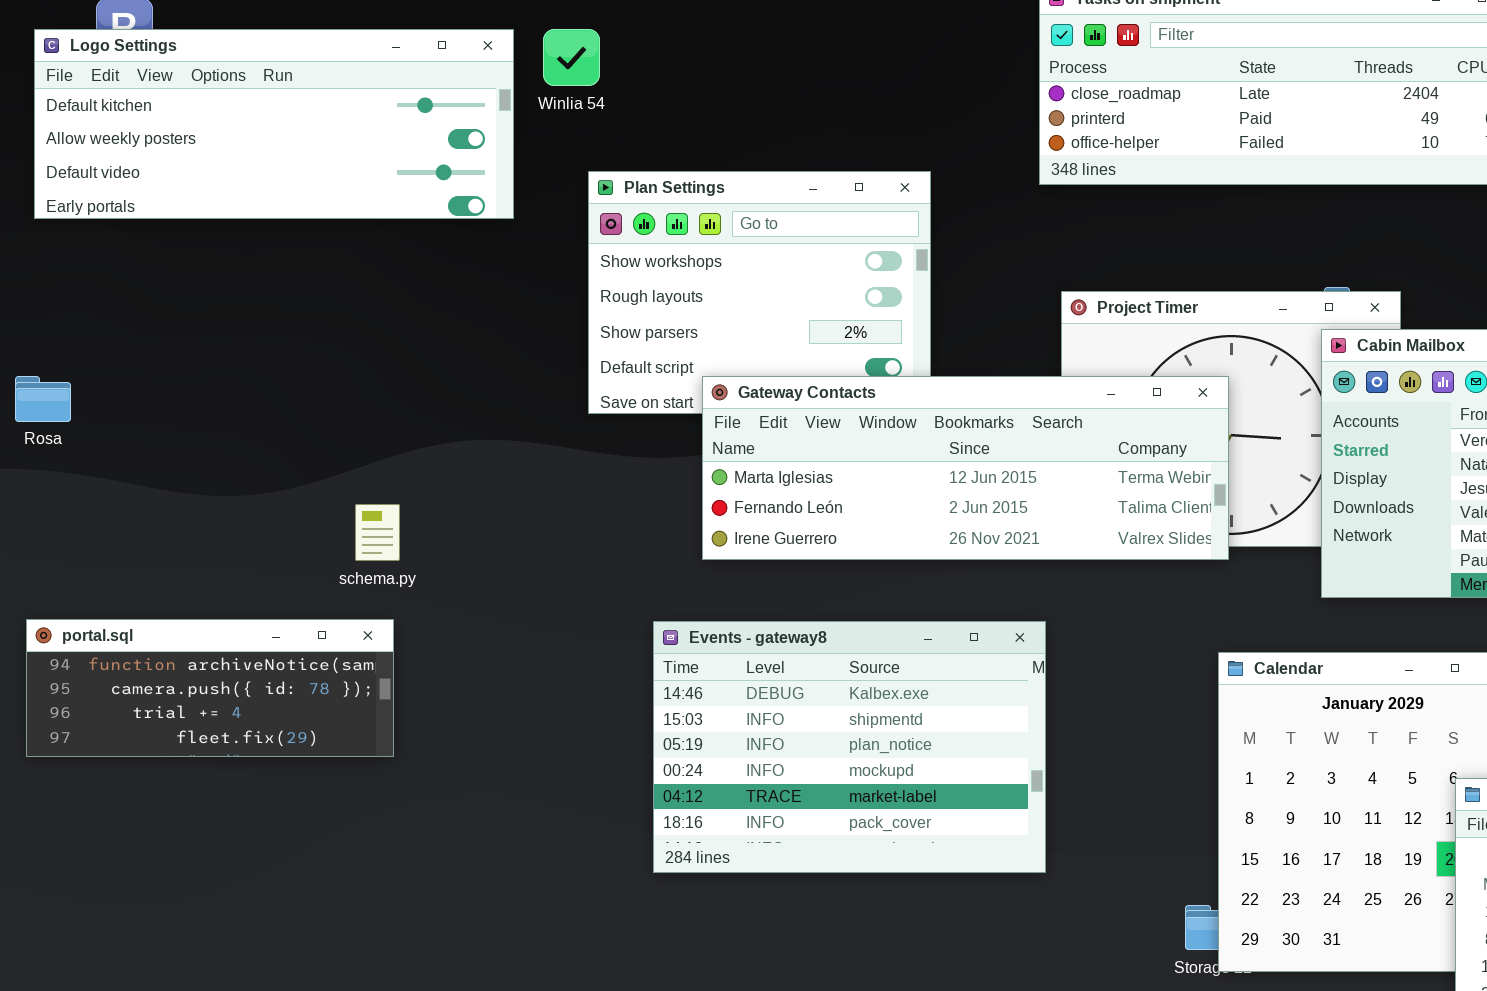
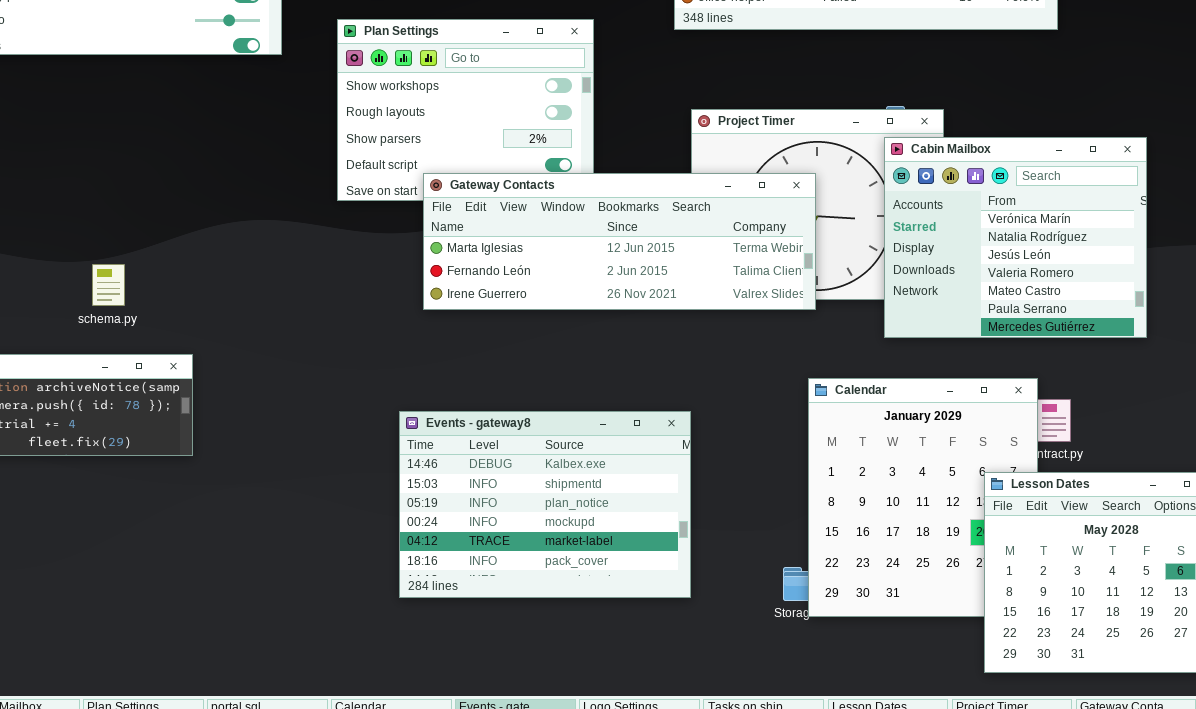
schema.py: [355,504,400,561] -> [92,264,125,306], moved
Events - gateway8: [653,621,1046,873] -> [399,411,691,598], moved

